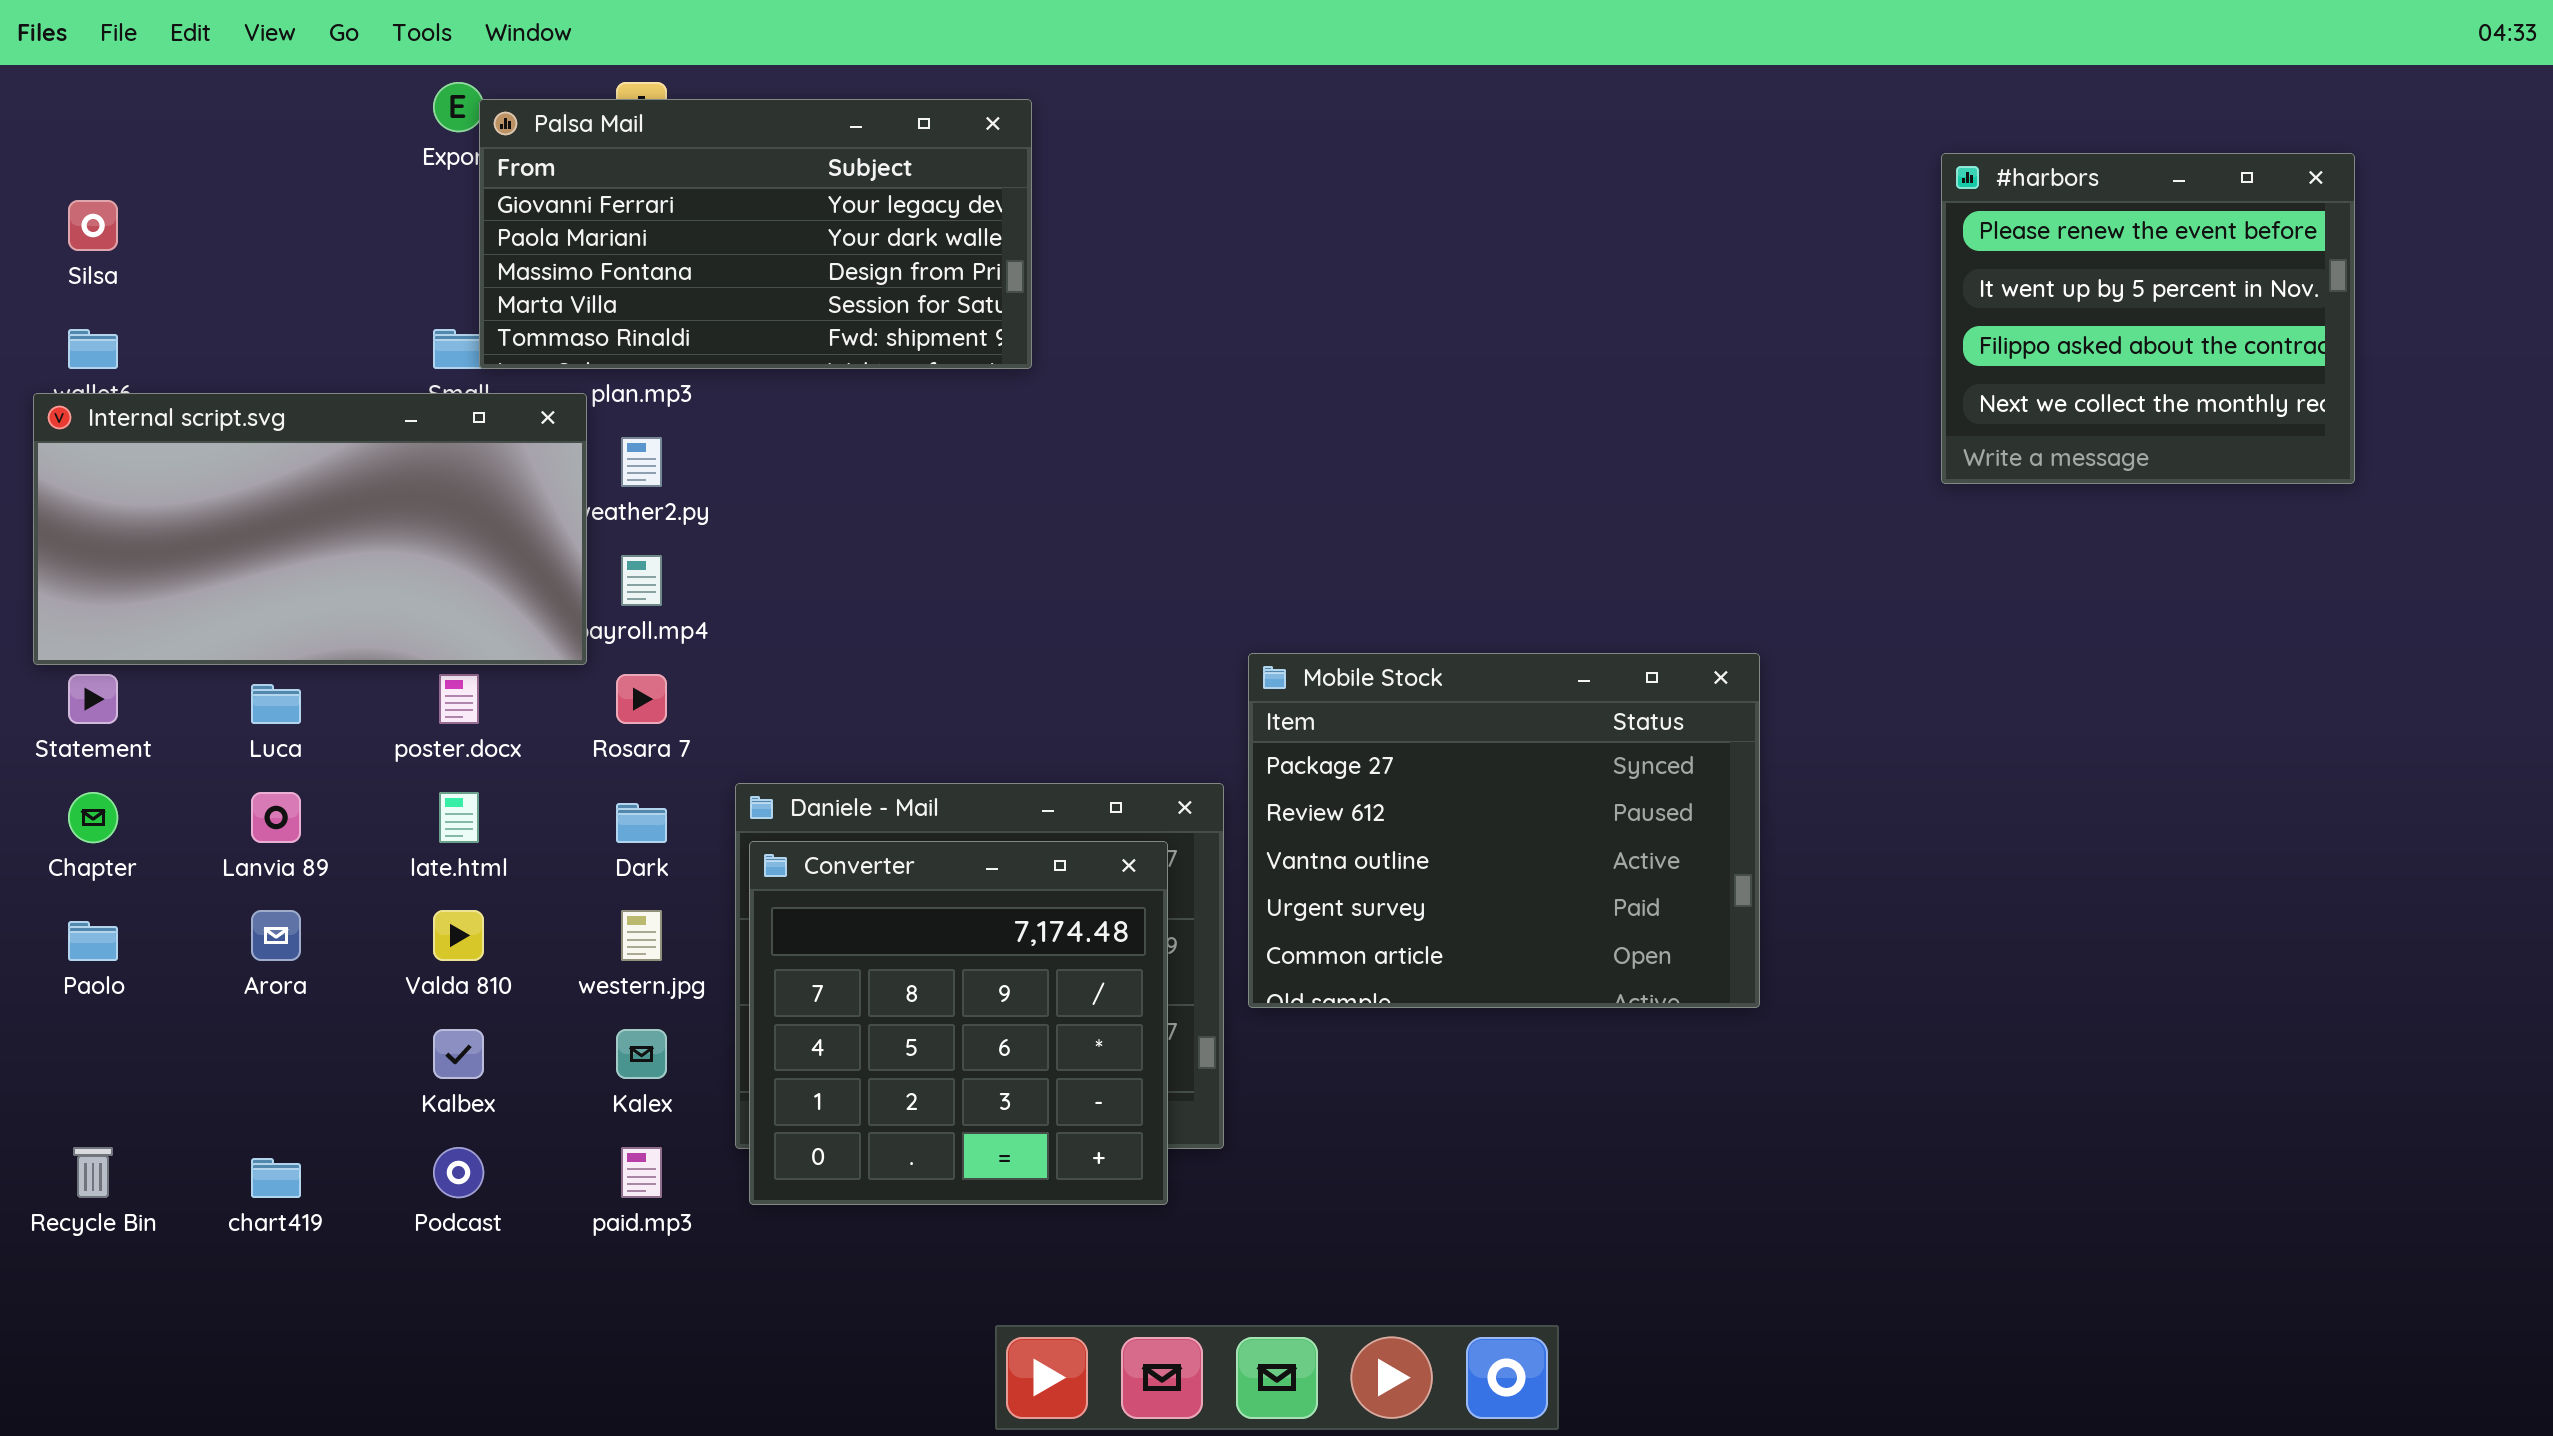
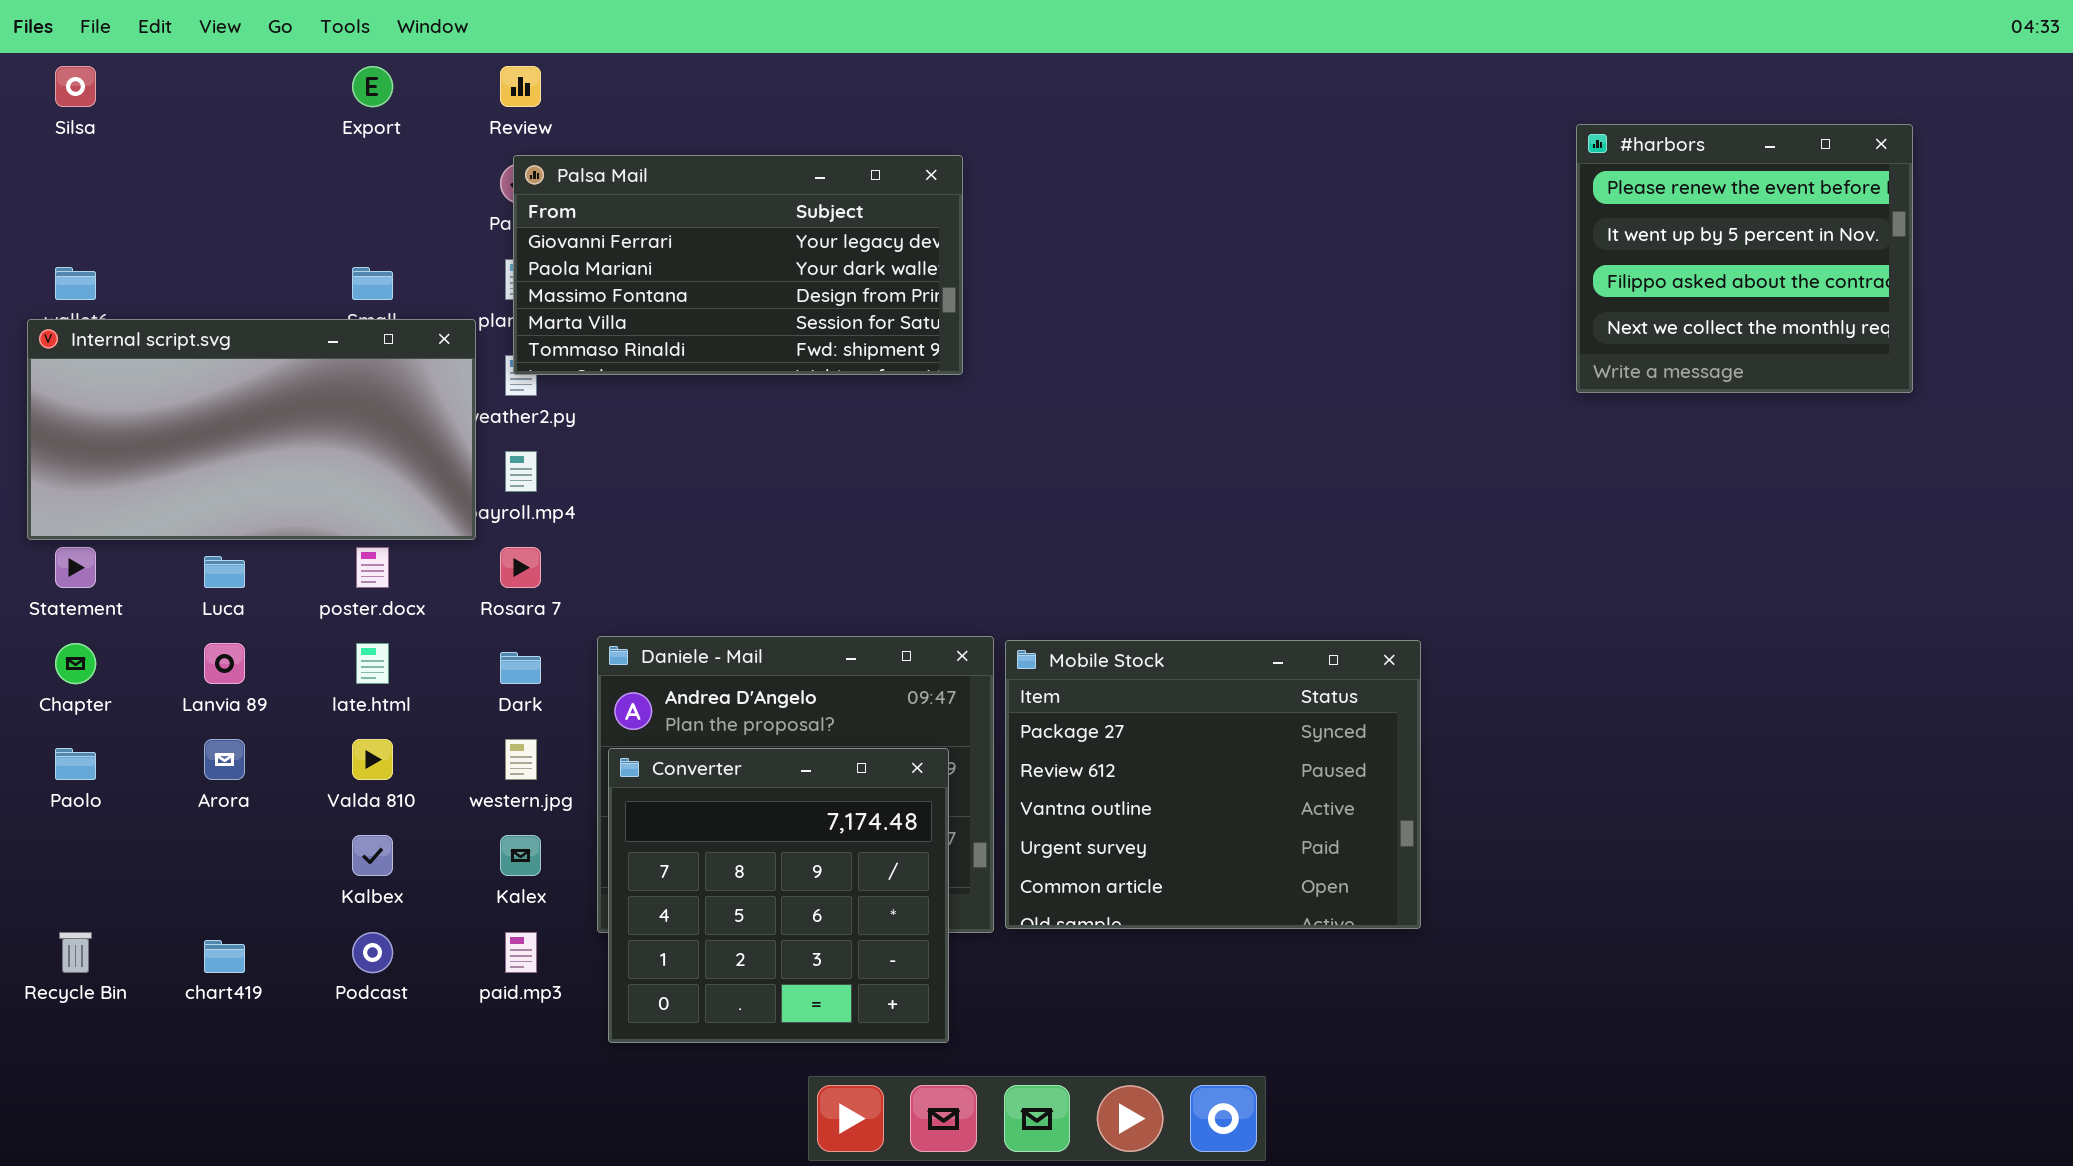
Palsa Mail: [479,99,1032,369] -> [513,155,963,375], moved
Silsa: [68,200,118,251] -> [55,66,96,107], moved
Mobile Stock: [1248,653,1760,1008] -> [1005,640,1421,929], moved
Converter: [749,841,1168,1205] -> [608,748,949,1043], moved

